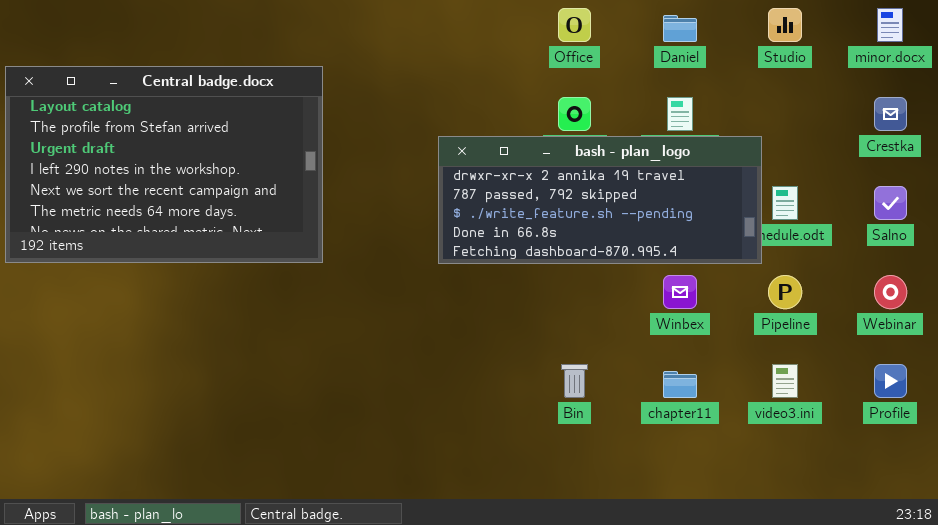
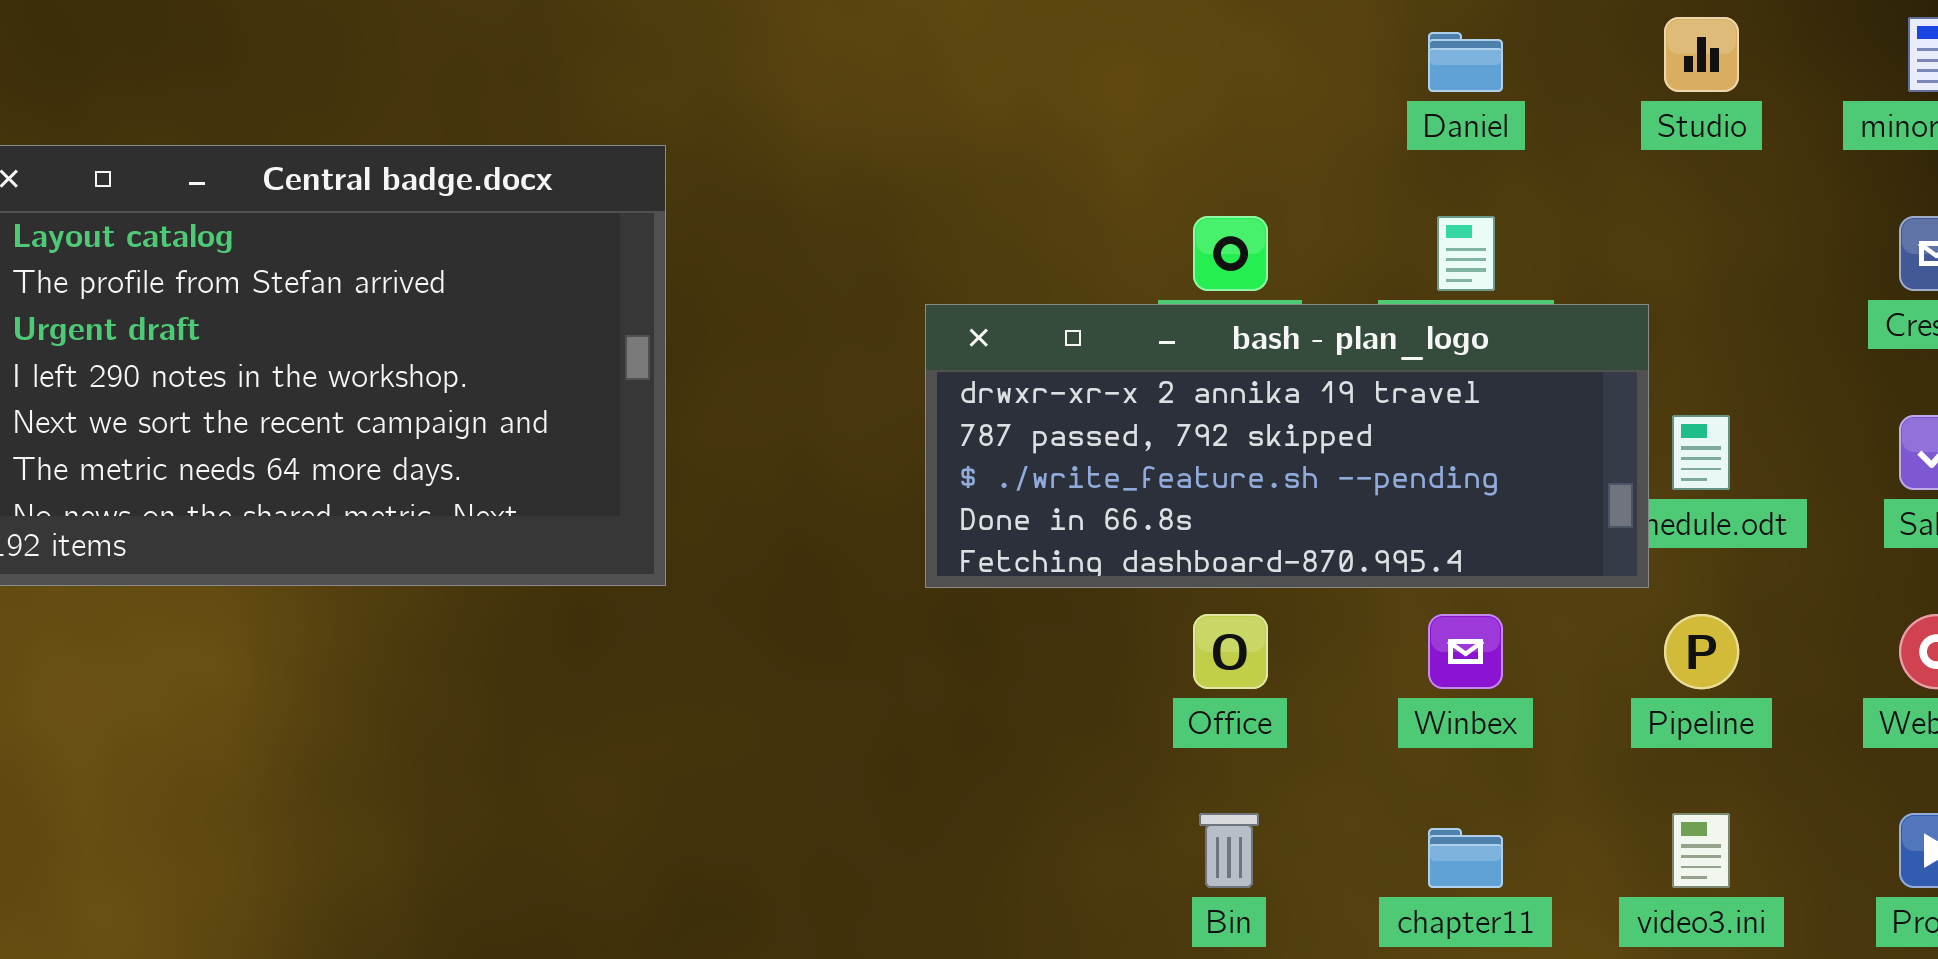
Office: [558,8,591,42] -> [1193,614,1268,689], moved

